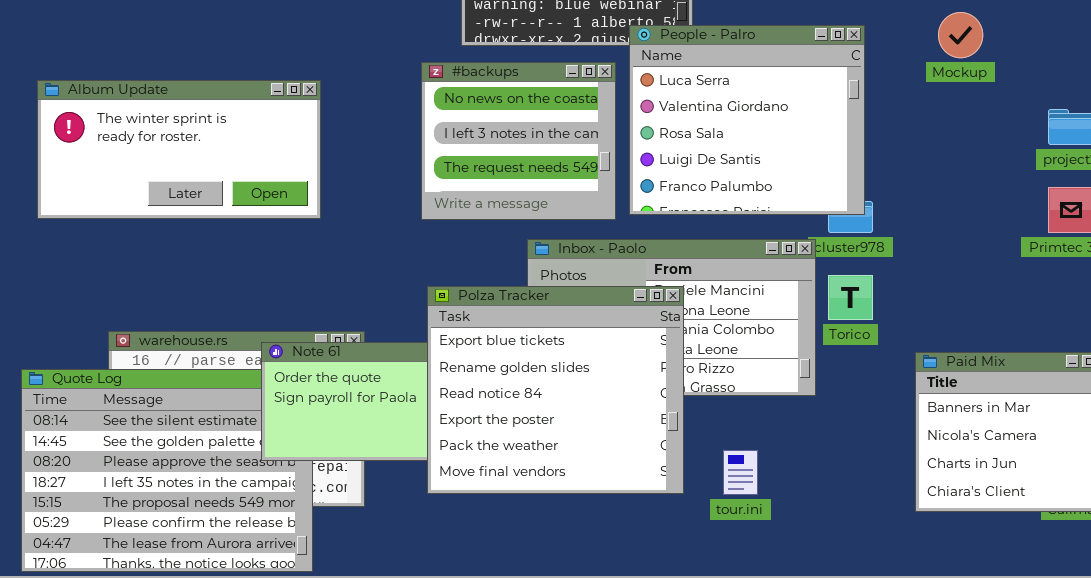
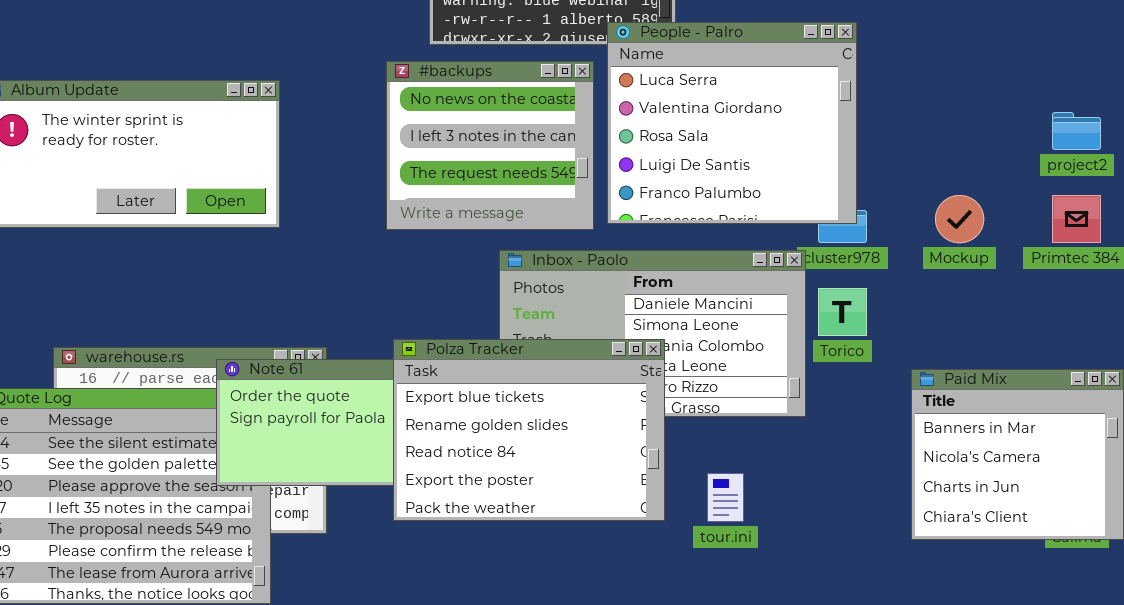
Mockup: [938,12,983,58] -> [935,195,984,243], moved
Polza Tracker: [427,286,684,494] -> [393,339,665,521], resized

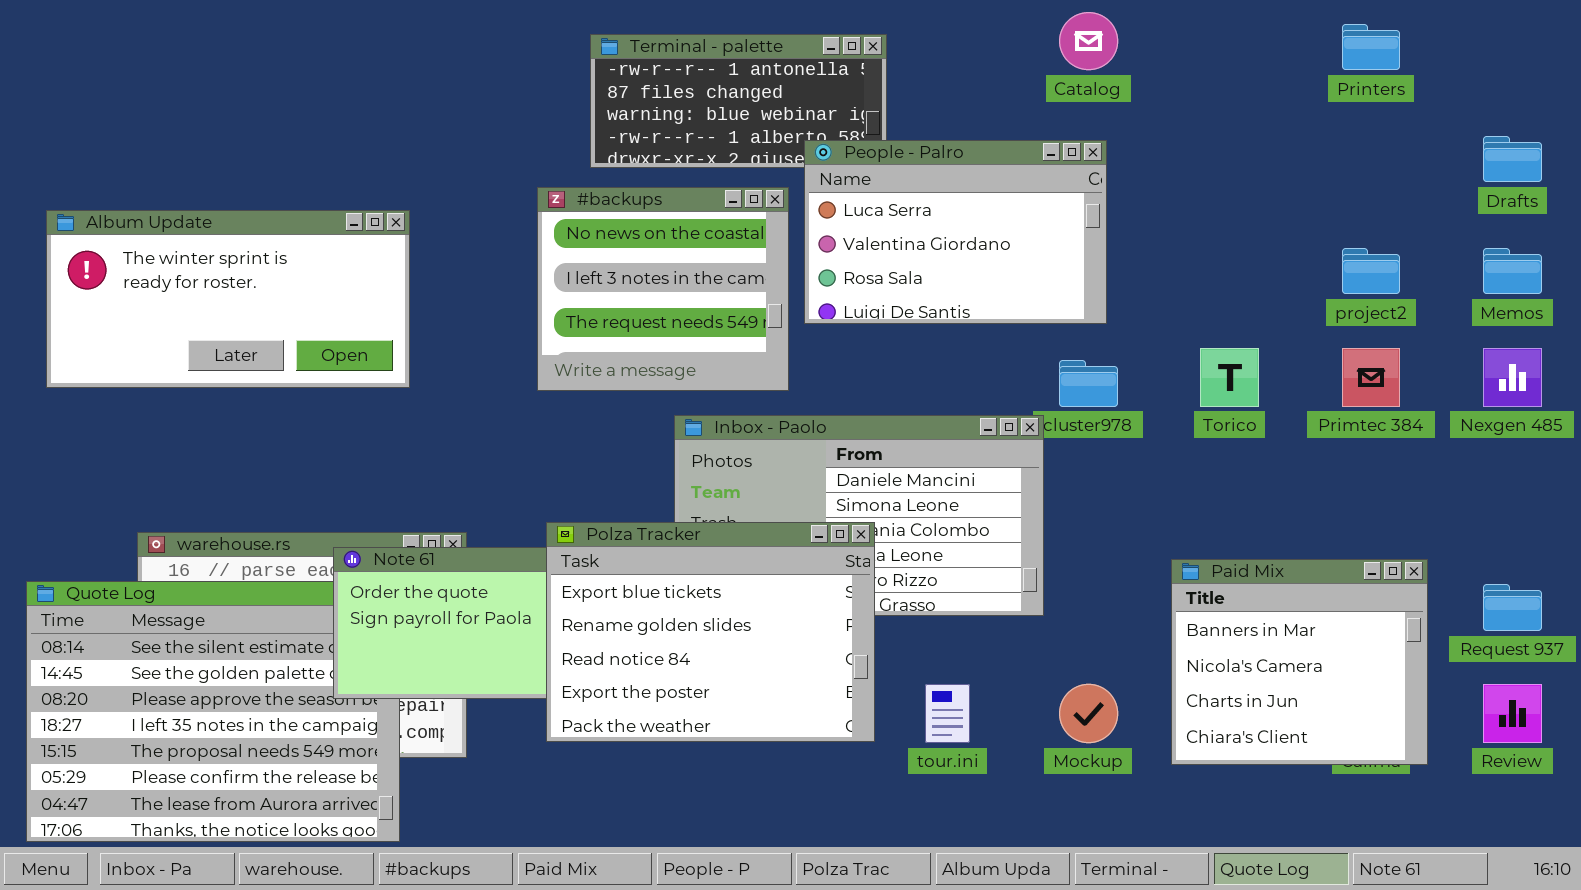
People - Palro: [607,22,857,224] -> [804,140,1107,324], resized
Mockup: [935,195,984,243] -> [1059,684,1118,743], moved
Torico: [818,288,867,336] -> [1200,348,1259,407], moved

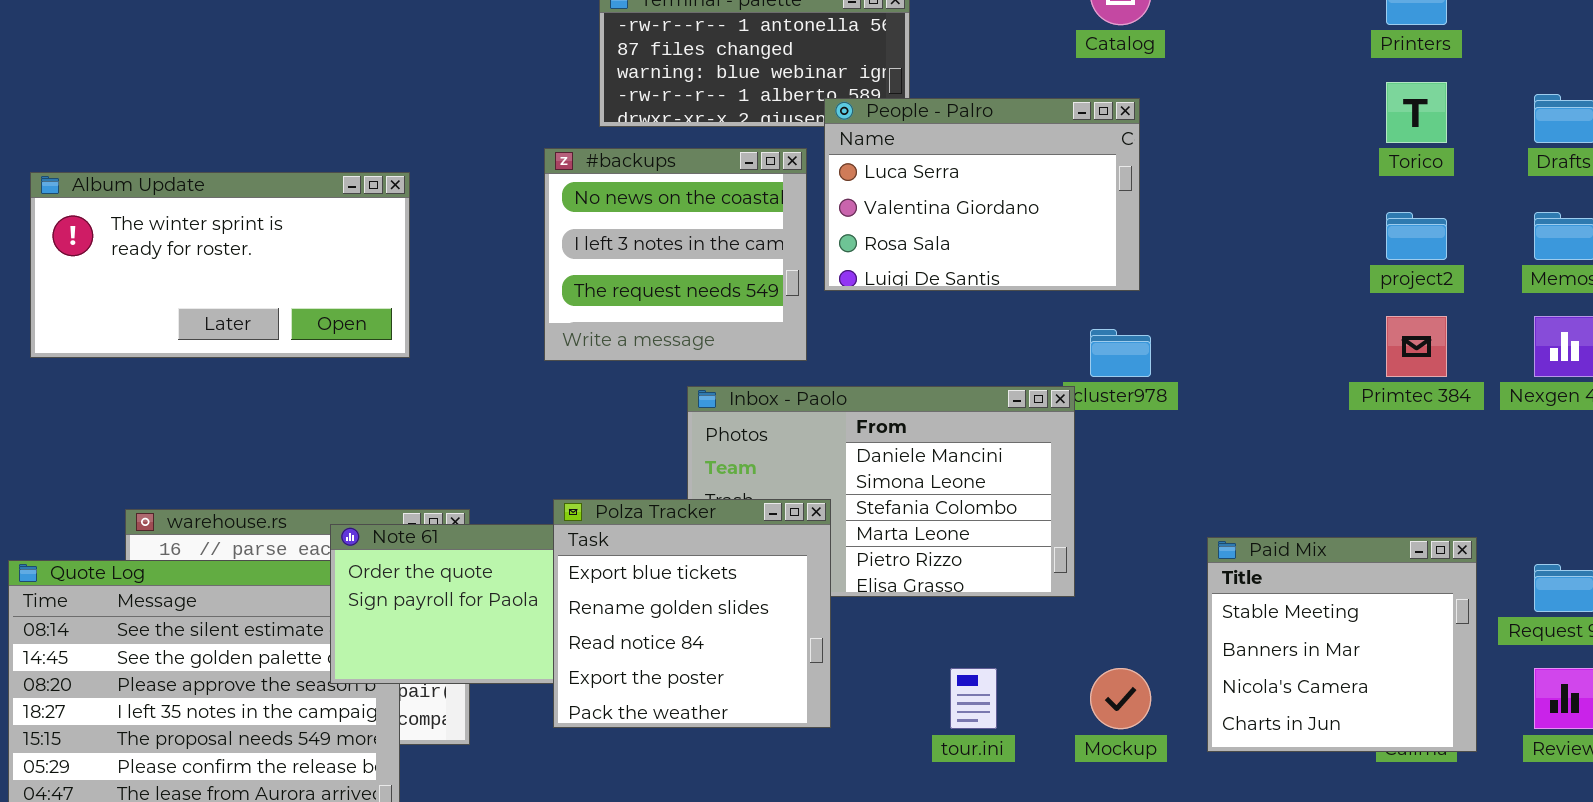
Torico: [1200,348,1259,407] -> [1386,82,1447,143], moved
Polza Tracker: [546,522,875,742] -> [553,499,831,728], resized
Paid Mix: [1171,559,1428,765] -> [1207,537,1477,752], scrolled up 1 row

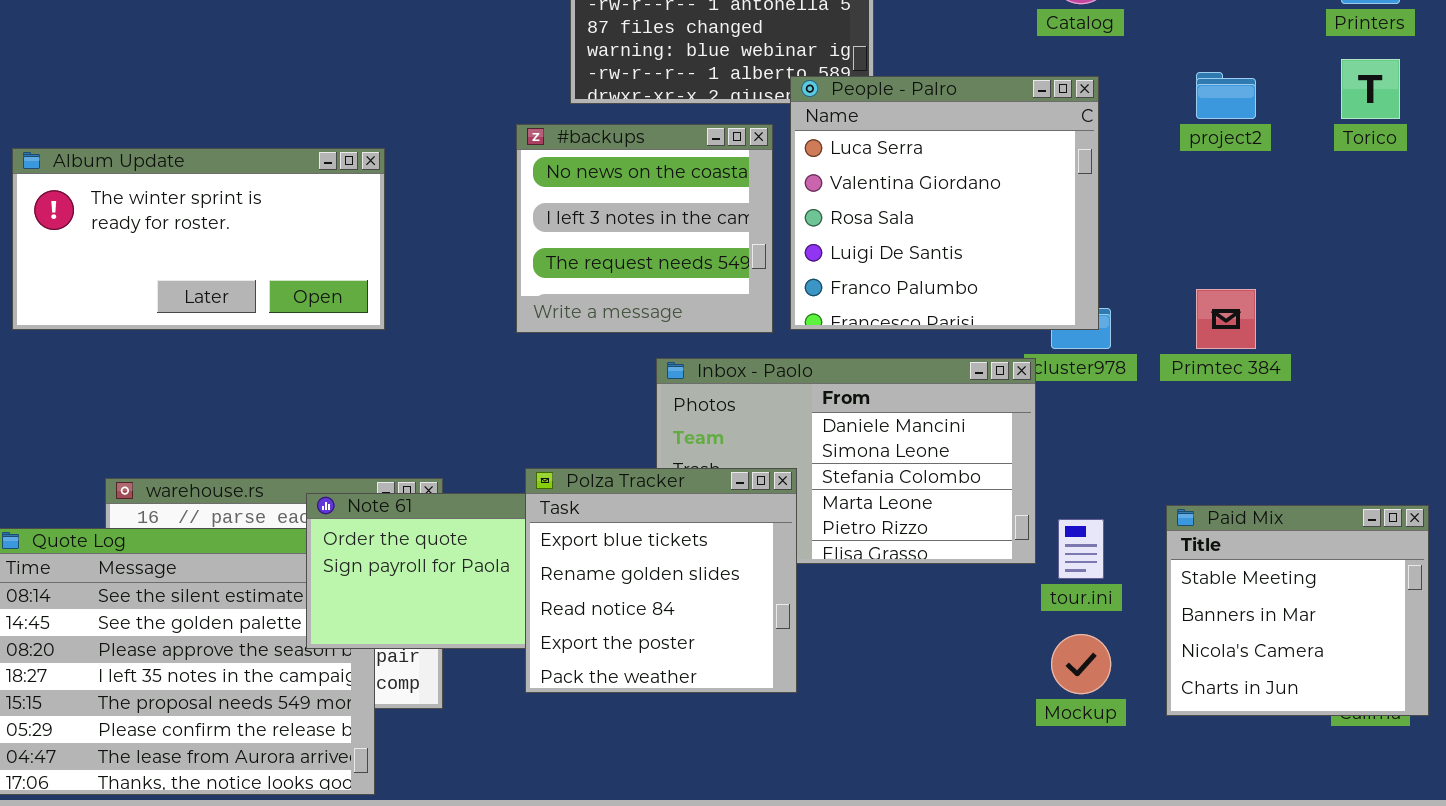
People - Palro: [824,98,1140,291] -> [790,76,1099,330], resized
project2: [1386,212,1447,260] -> [1196,72,1256,119], moved
Primtec 384: [1386,316,1447,377] -> [1196,289,1256,349], moved
tour.ini: [950,668,997,729] -> [1058,519,1104,579], moved

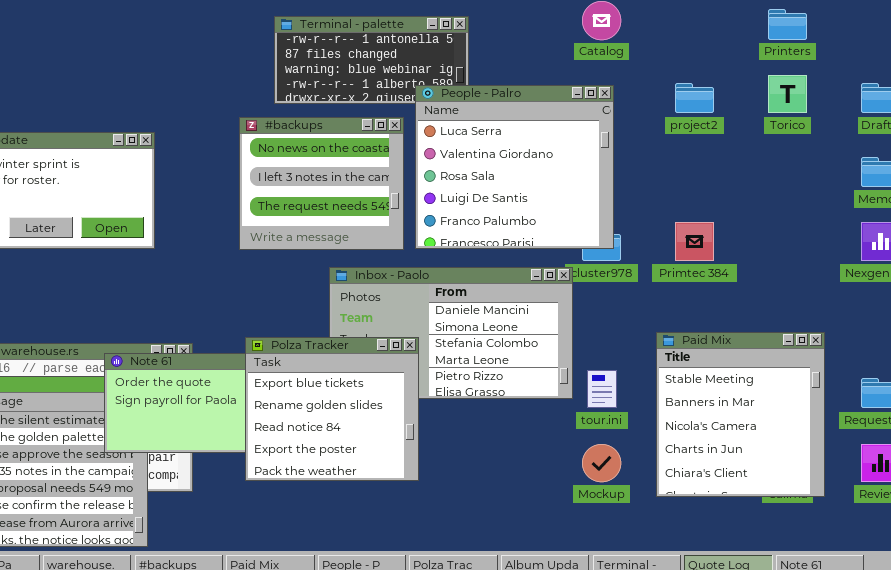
Paid Mix: [1166,505,1429,716] -> [656,332,825,497], resized

